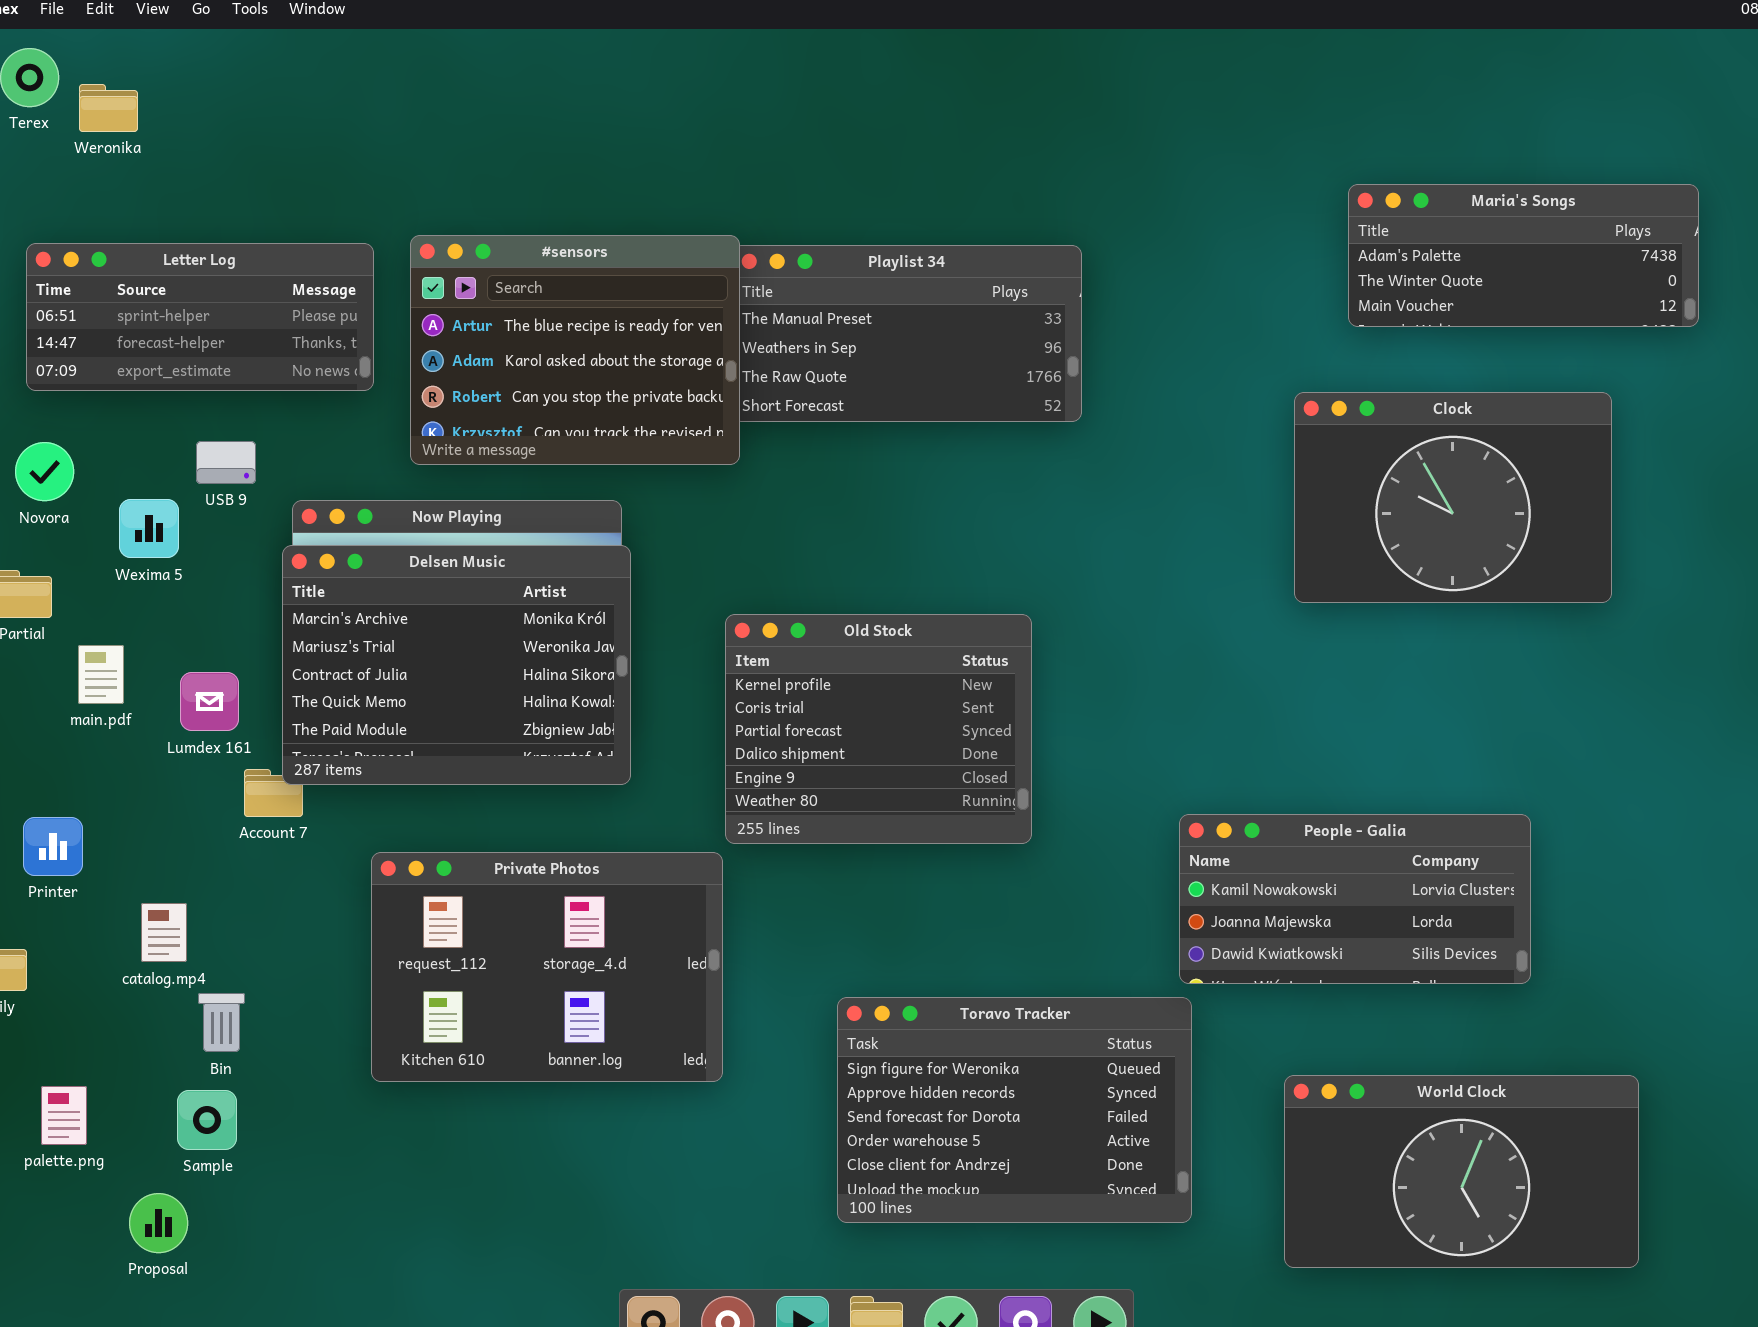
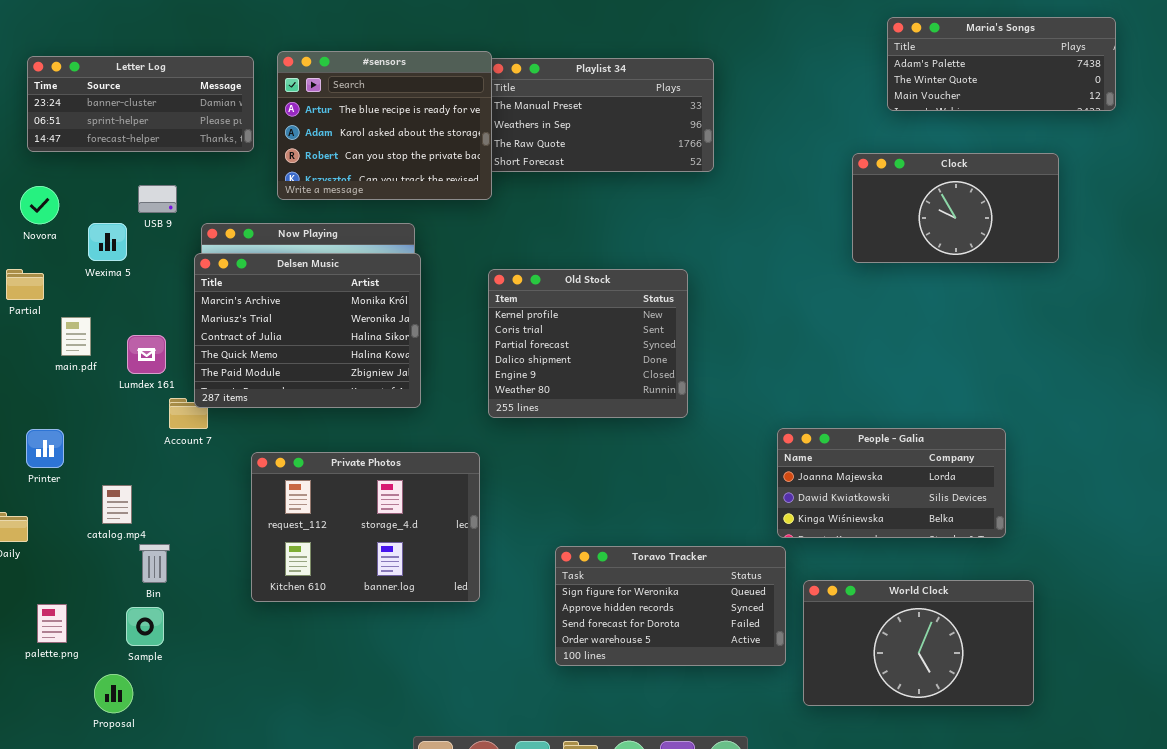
Letter Log: [26,243,374,391] -> [27,56,254,152], scrolled up 1 row
Clock: [1294,392,1612,603] -> [852,153,1059,263], resized
Old Stock: [725,614,1032,844] -> [488,269,688,418], moved
People - Galia: [1179,814,1531,984] -> [777,428,1006,538], scrolled down 1 row
Toravo Tracker: [837,997,1192,1223] -> [555,546,786,666], resized
World Clock: [1284,1075,1639,1268] -> [803,580,1034,706], moved

